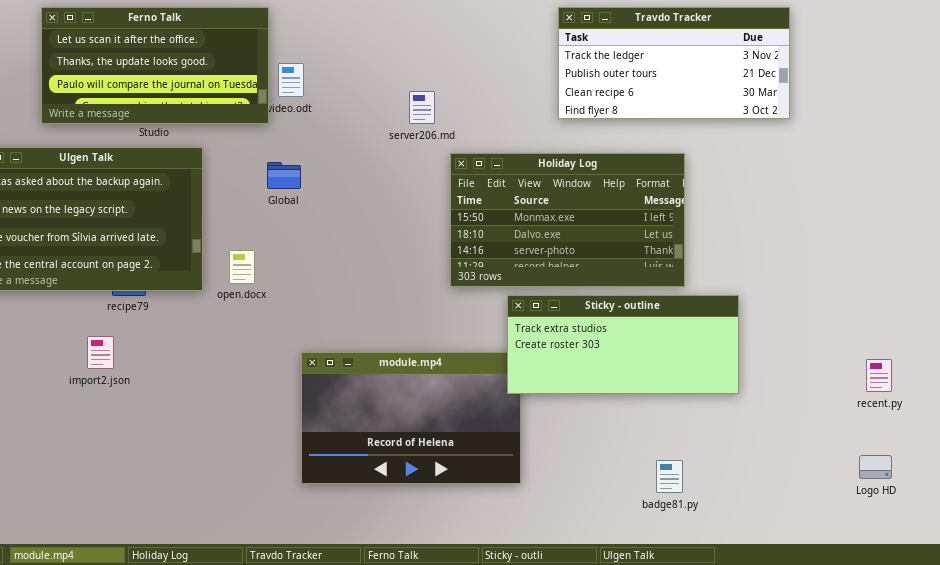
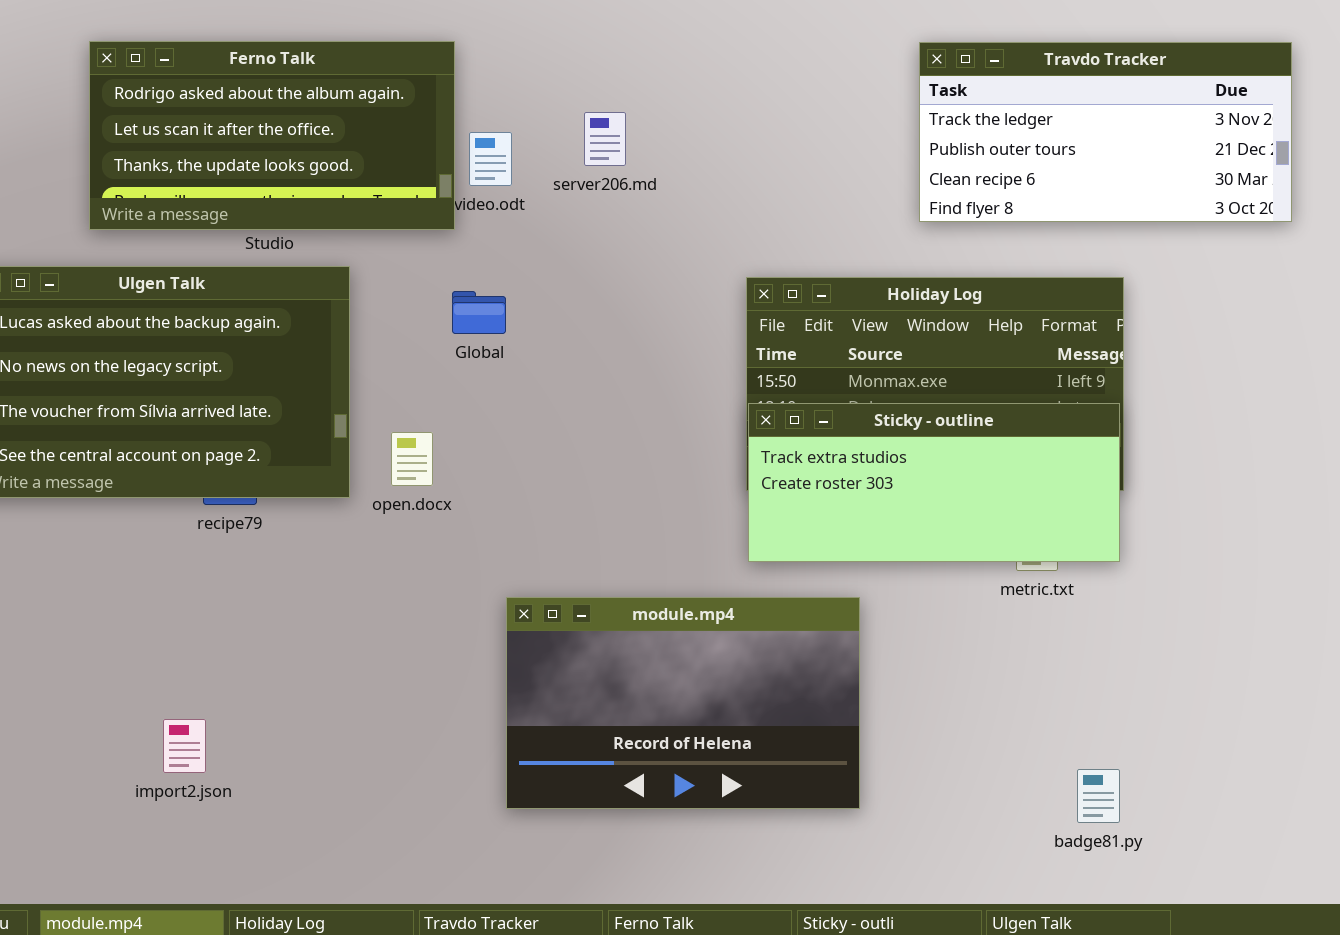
Ferno Talk: [41,7,269,124] -> [89,41,455,230], scrolled up 1 row
server206.md: [409,91,435,124] -> [584,112,626,166], moved
Sticky - outline: [507,295,739,394] -> [748,403,1120,562], moved
import2.json: [87,336,114,369] -> [163,719,206,773], moved

